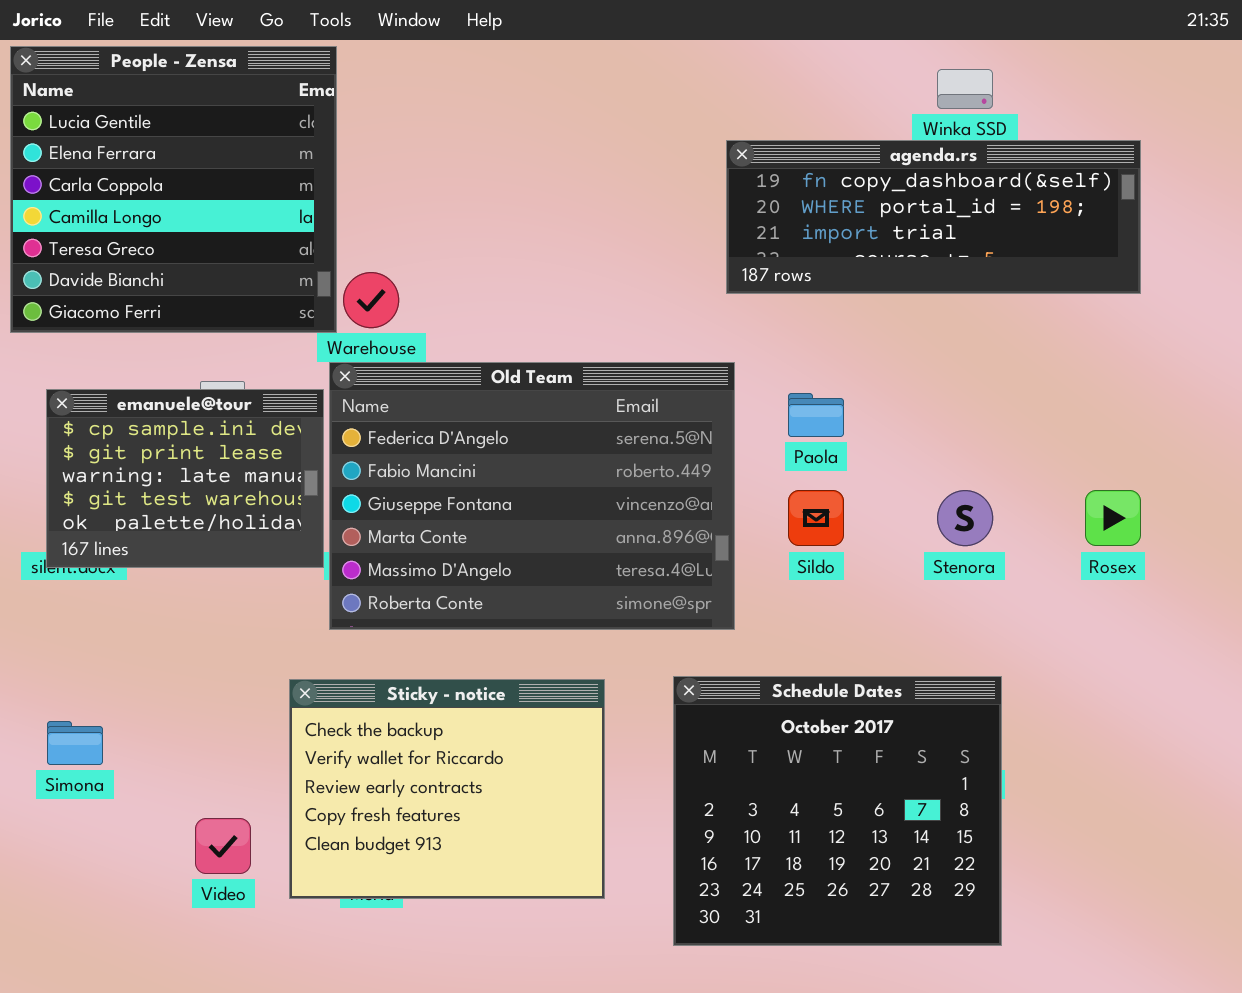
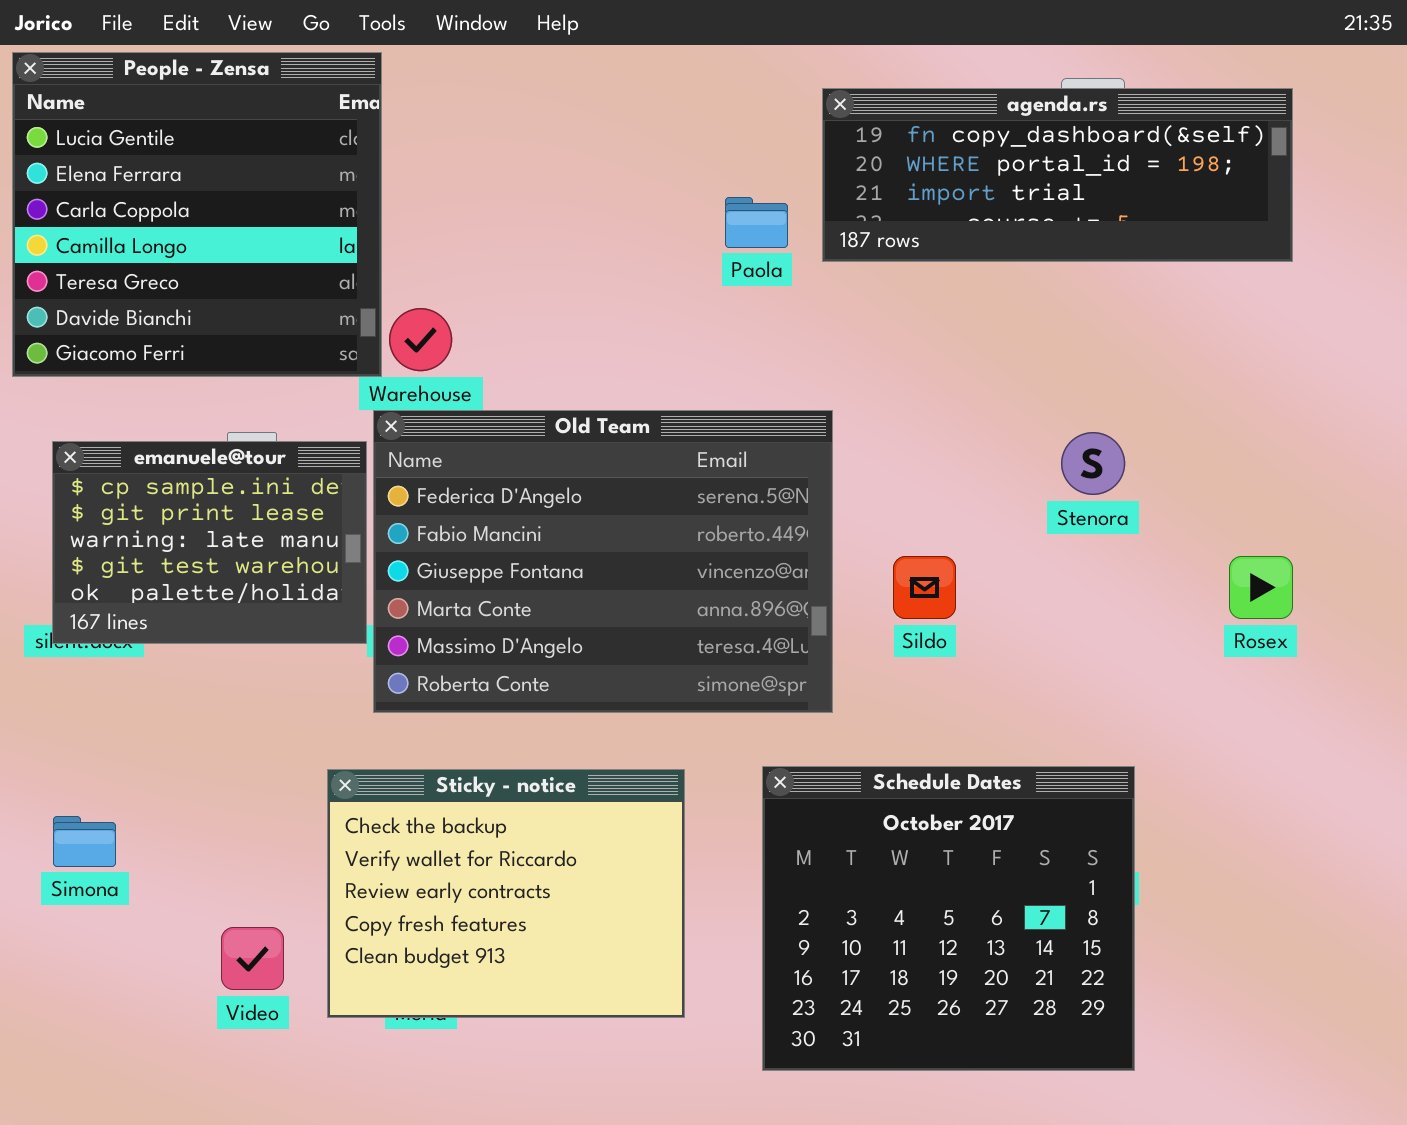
agenda.rs: [726,140,1141,294] -> [822,88,1293,262], moved
Paola: [788,393,844,437] -> [725,197,788,248], moved
Stenora: [937,490,993,546] -> [1061,432,1125,495], moved

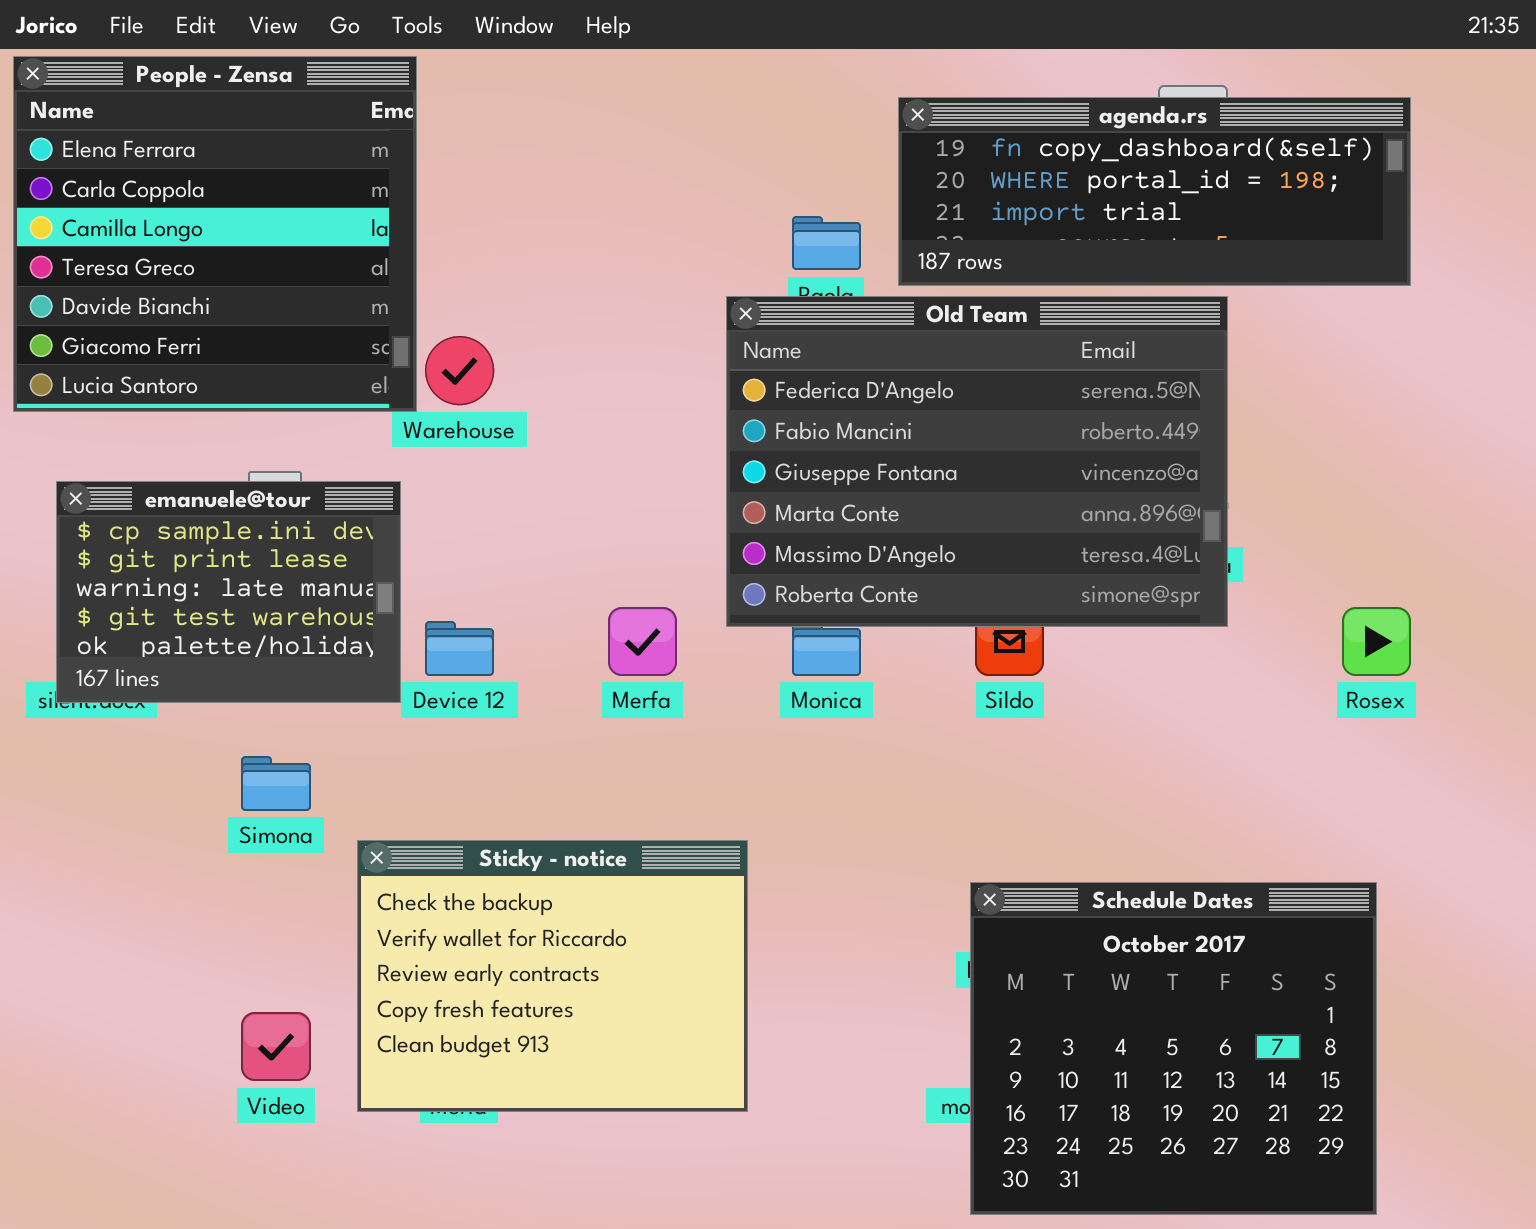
People - Zensa: [12,52,382,377] -> [13,56,417,412], scrolled down 1 row
Old Team: [373,410,833,713] -> [726,296,1228,627], moved
Schedule Dates: [762,766,1135,1071] -> [970,882,1377,1215], moved
Simona: [53,816,116,867] -> [241,756,311,811], moved

